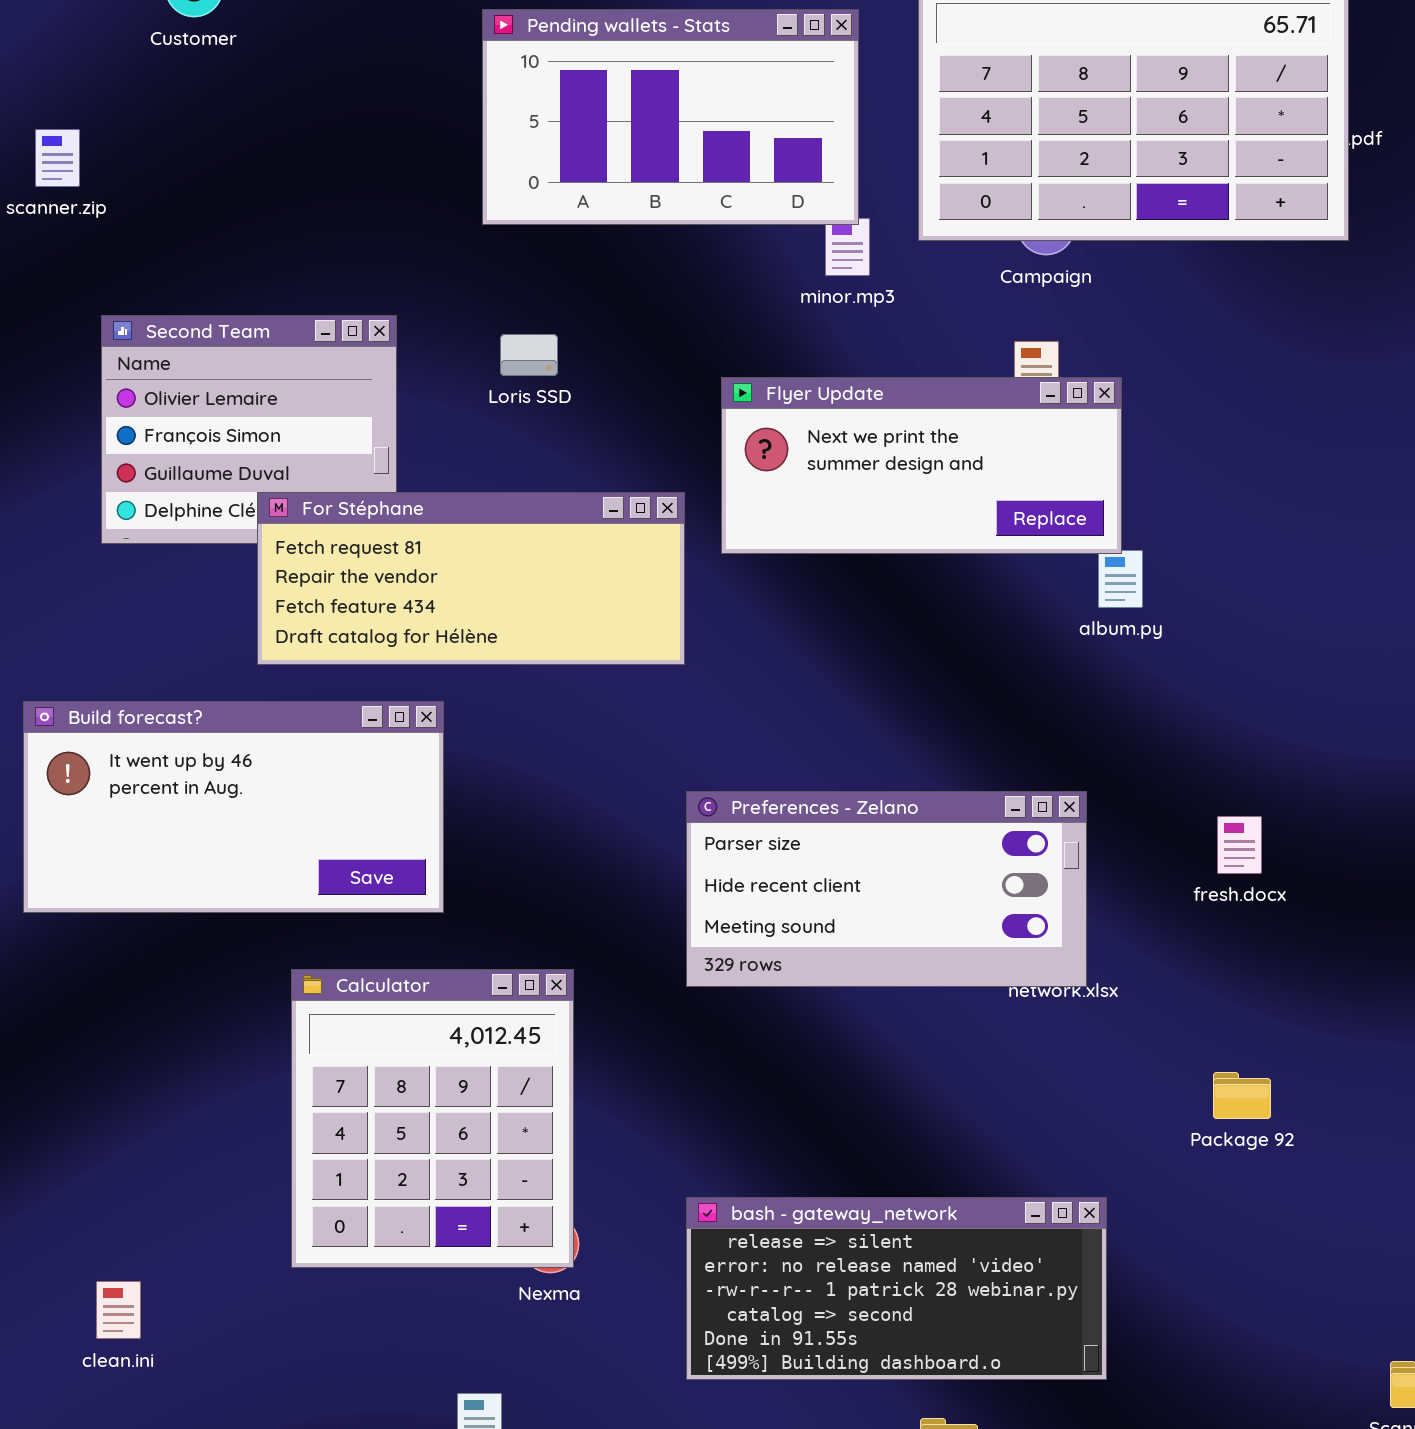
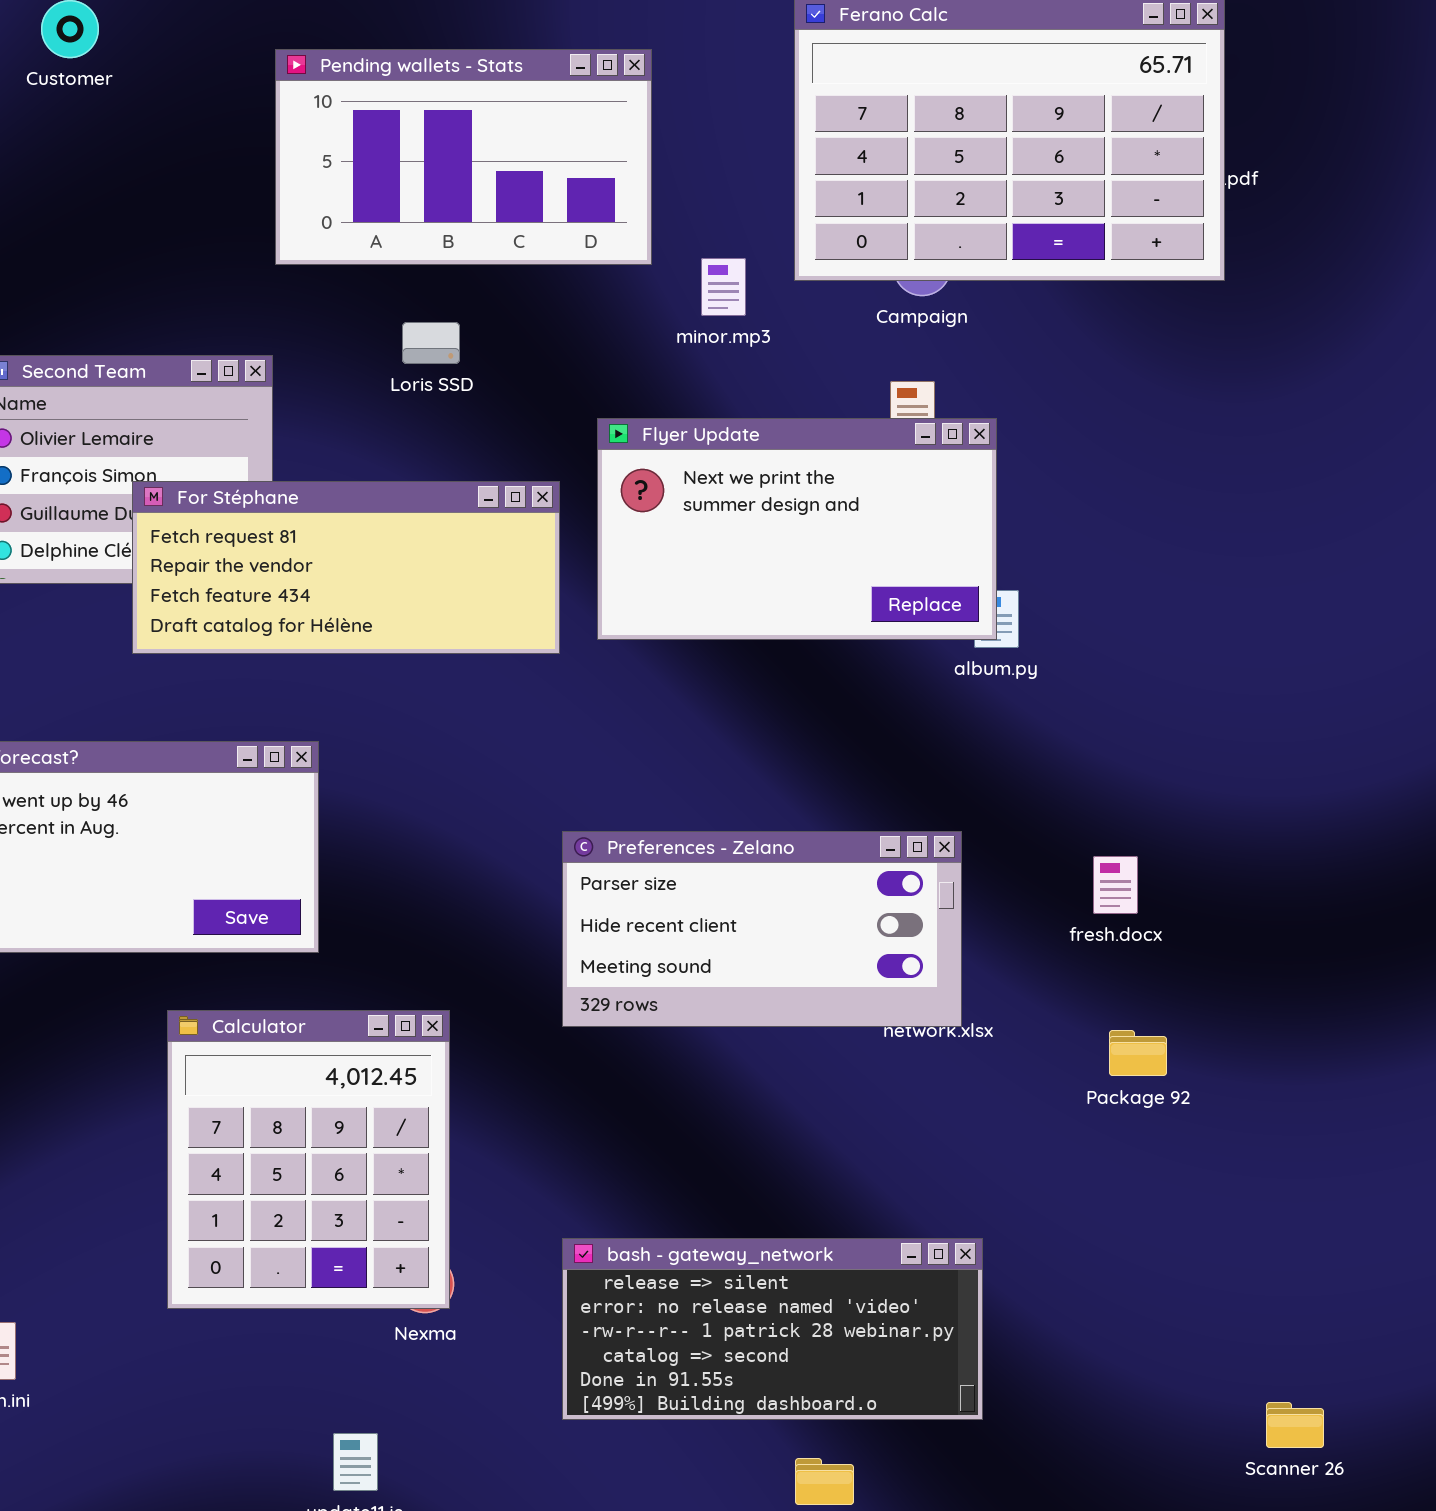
Pending wallets - Stats: [482,9,859,225] -> [275,49,652,265], moved
Loris SSD: [500,334,558,376] -> [402,322,460,364], moved
Flyer Update: [721,377,1122,554] -> [597,418,997,640], resized
For Stéphane: [257,492,685,665] -> [132,481,560,654], moved
Package 92: [1213,1072,1271,1119] -> [1109,1030,1167,1076], moved

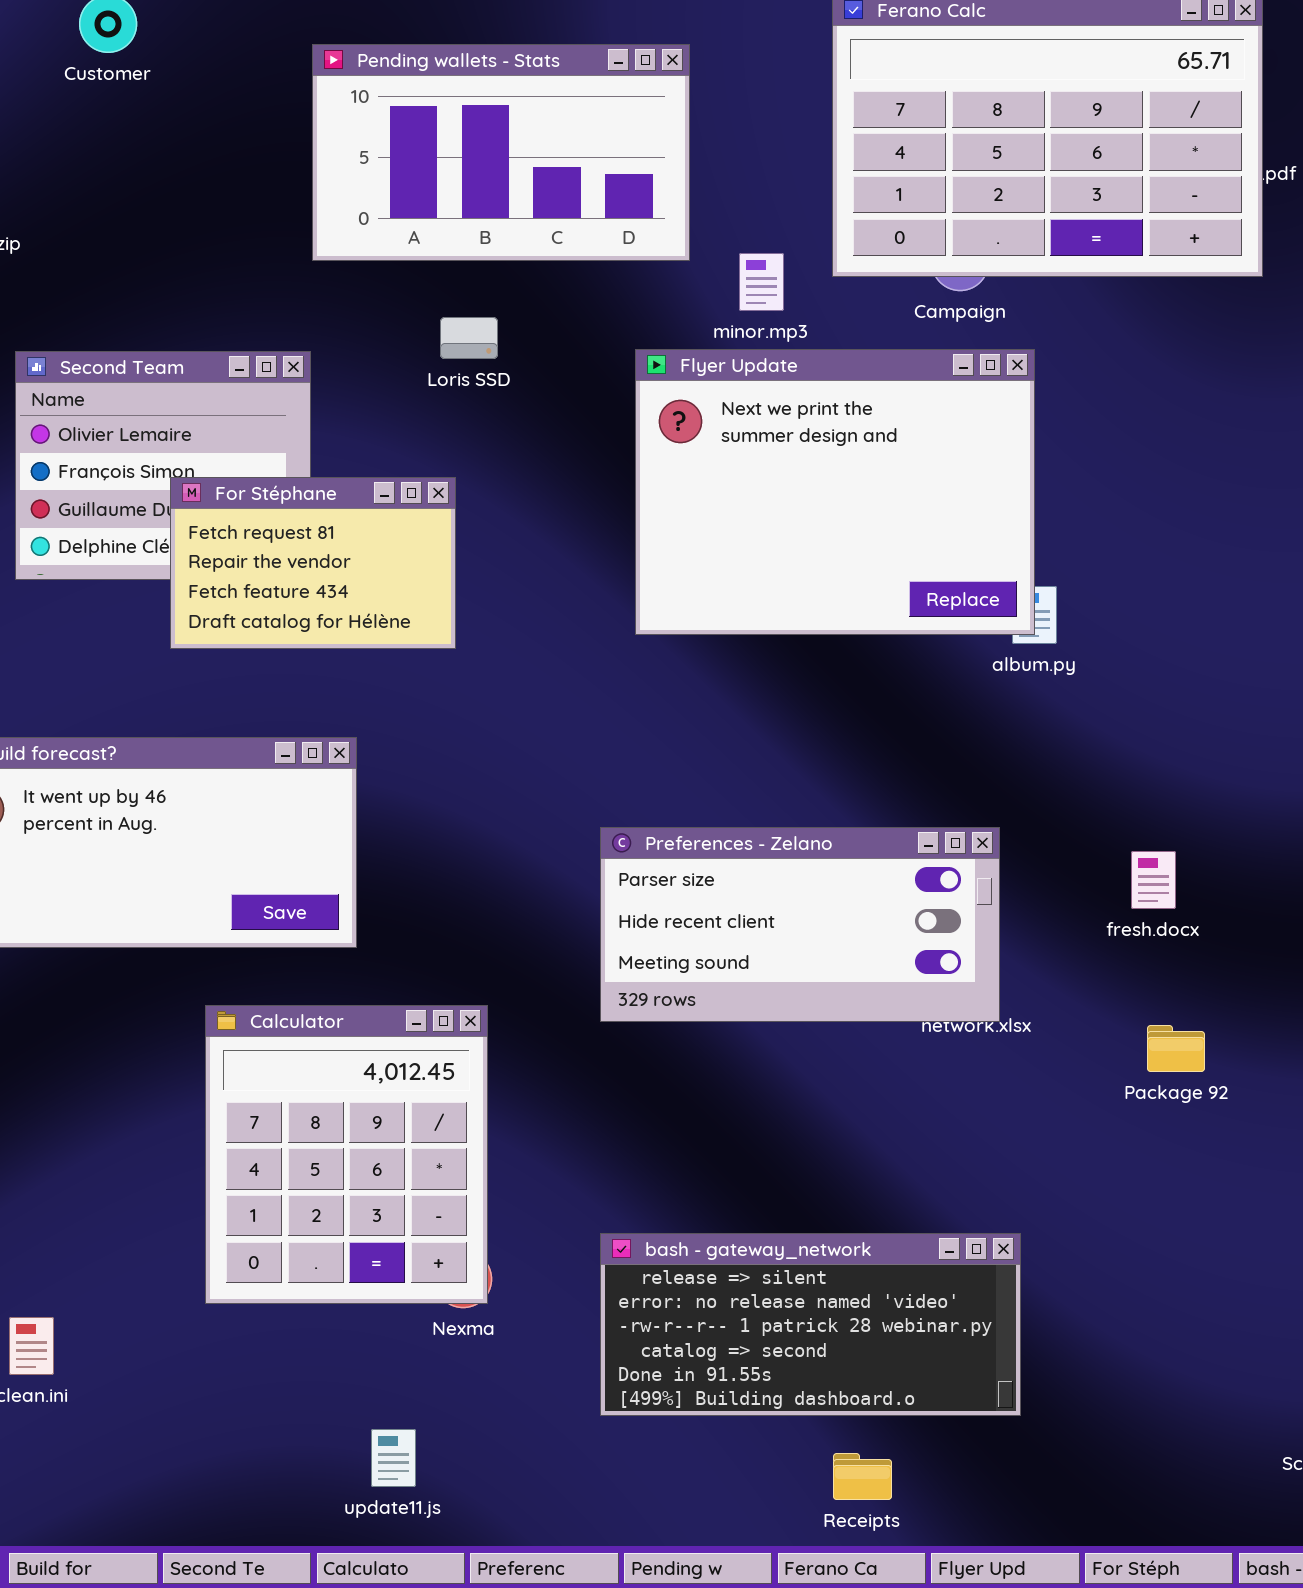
Flyer Update: [597,418,997,640] -> [635,349,1035,635], resized
For Stéphane: [132,481,560,654] -> [170,477,456,649], resized

